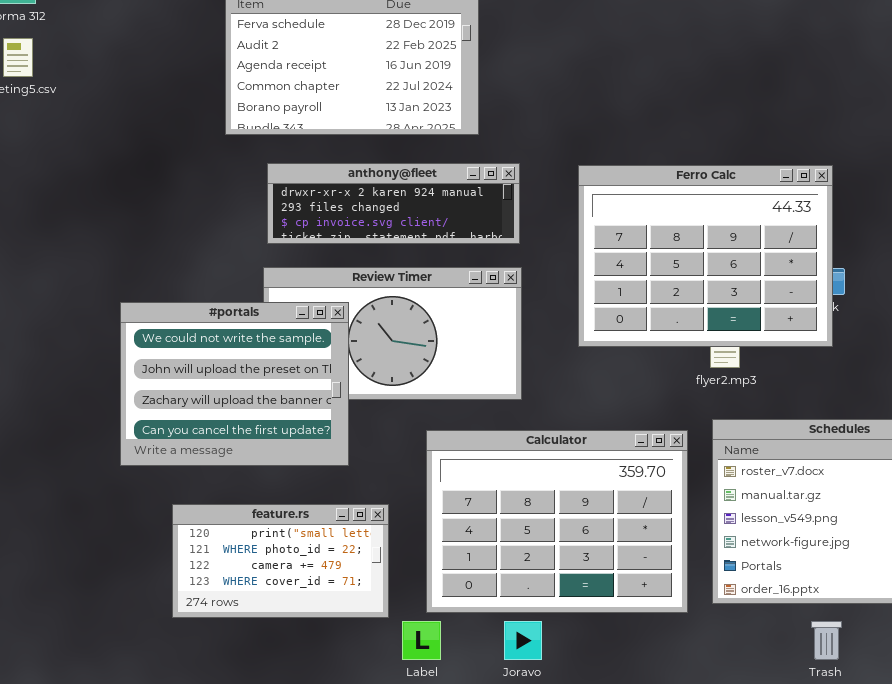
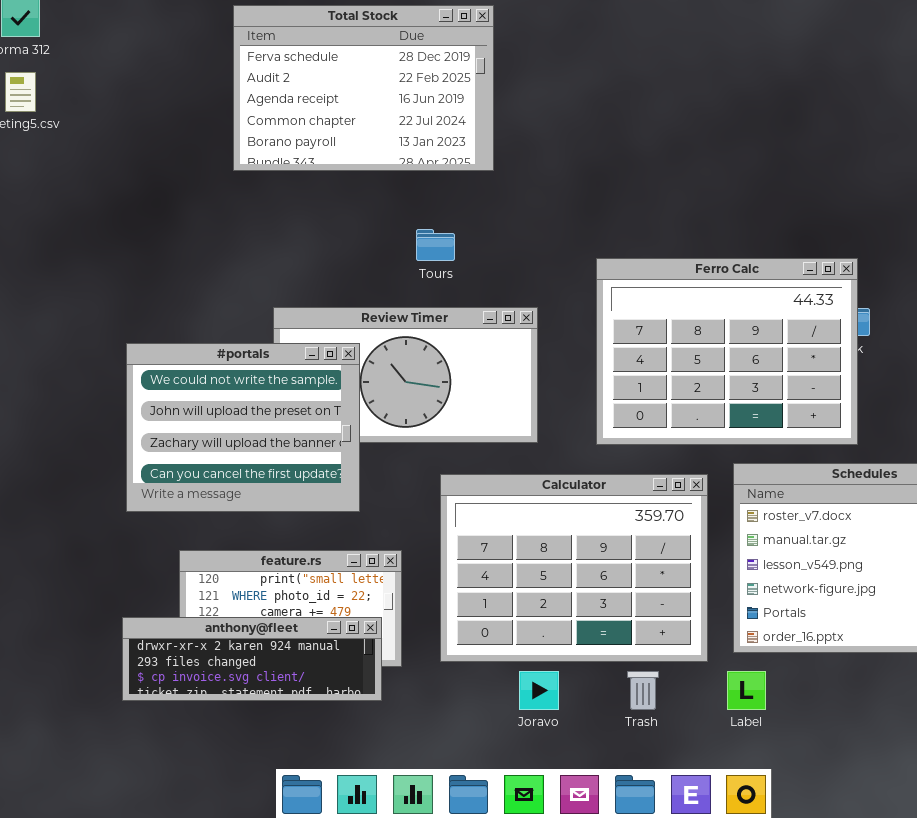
anthony@fleet: [267,163,520,244] -> [122,617,382,701], moved
Ferro Calc: [578,165,833,347] -> [596,258,858,445], moved
Label: [402,621,441,660] -> [727,671,766,710], moved
Trash: [811,621,842,660] -> [627,671,659,710], moved

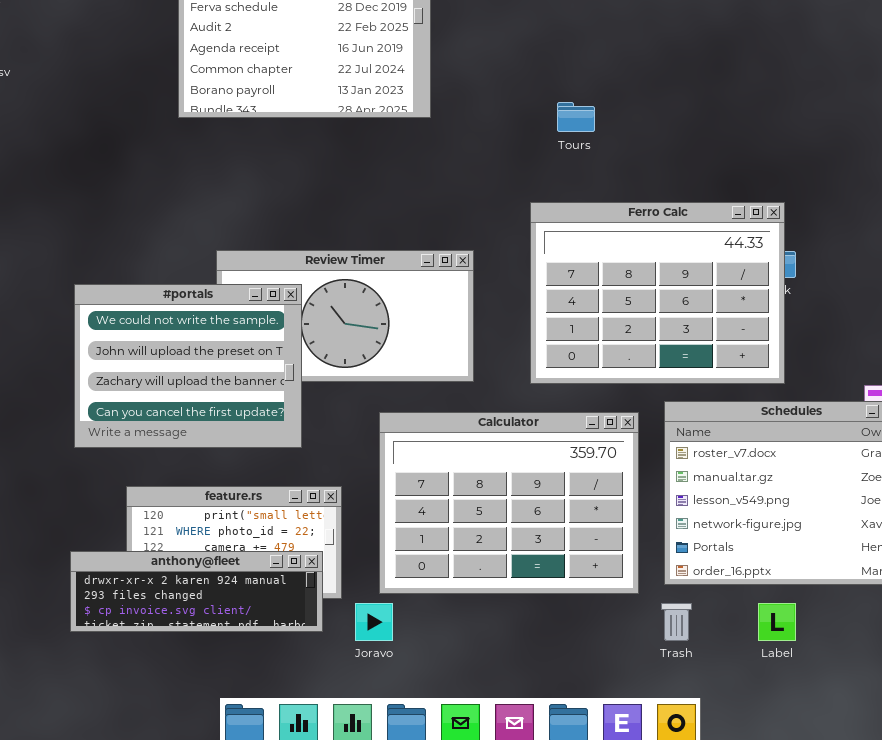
Tours: [416,229,455,261] -> [557,102,595,132], moved
Joravo: [519,671,559,710] -> [355,603,393,641], moved
Trash: [627,671,659,710] -> [661,603,692,641], moved
Label: [727,671,766,710] -> [758,603,796,641], moved

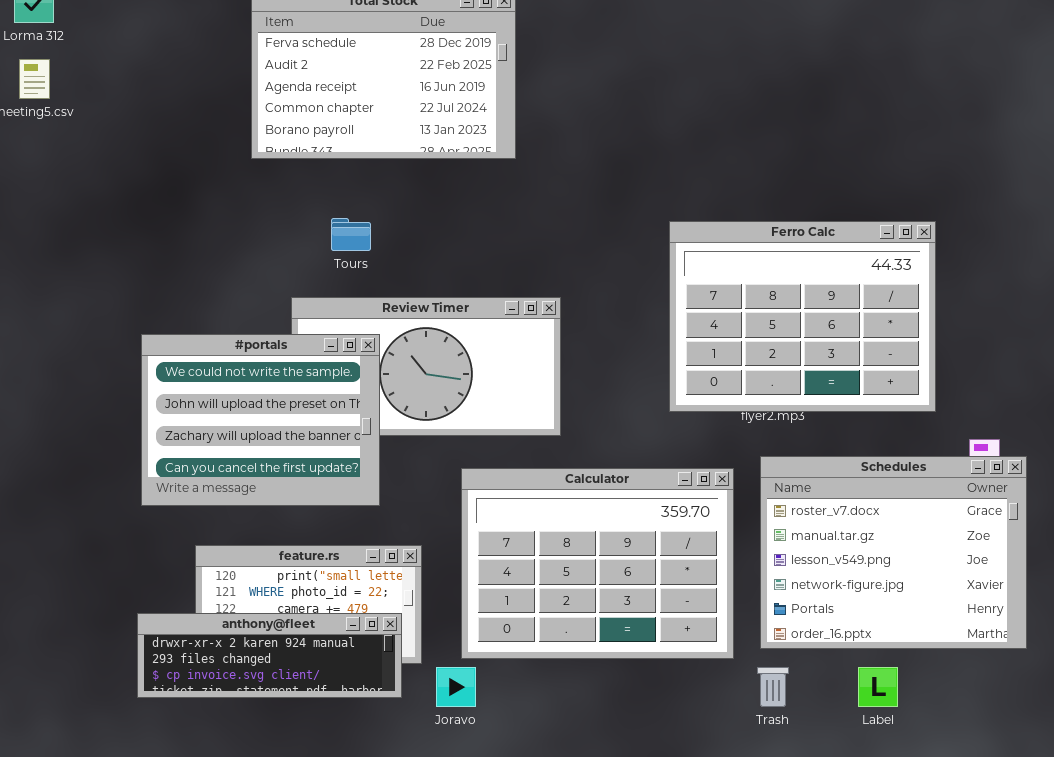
Tours: [557,102,595,132] -> [331,218,371,251], moved
Ferro Calc: [530,202,785,384] -> [669,221,936,412], moved

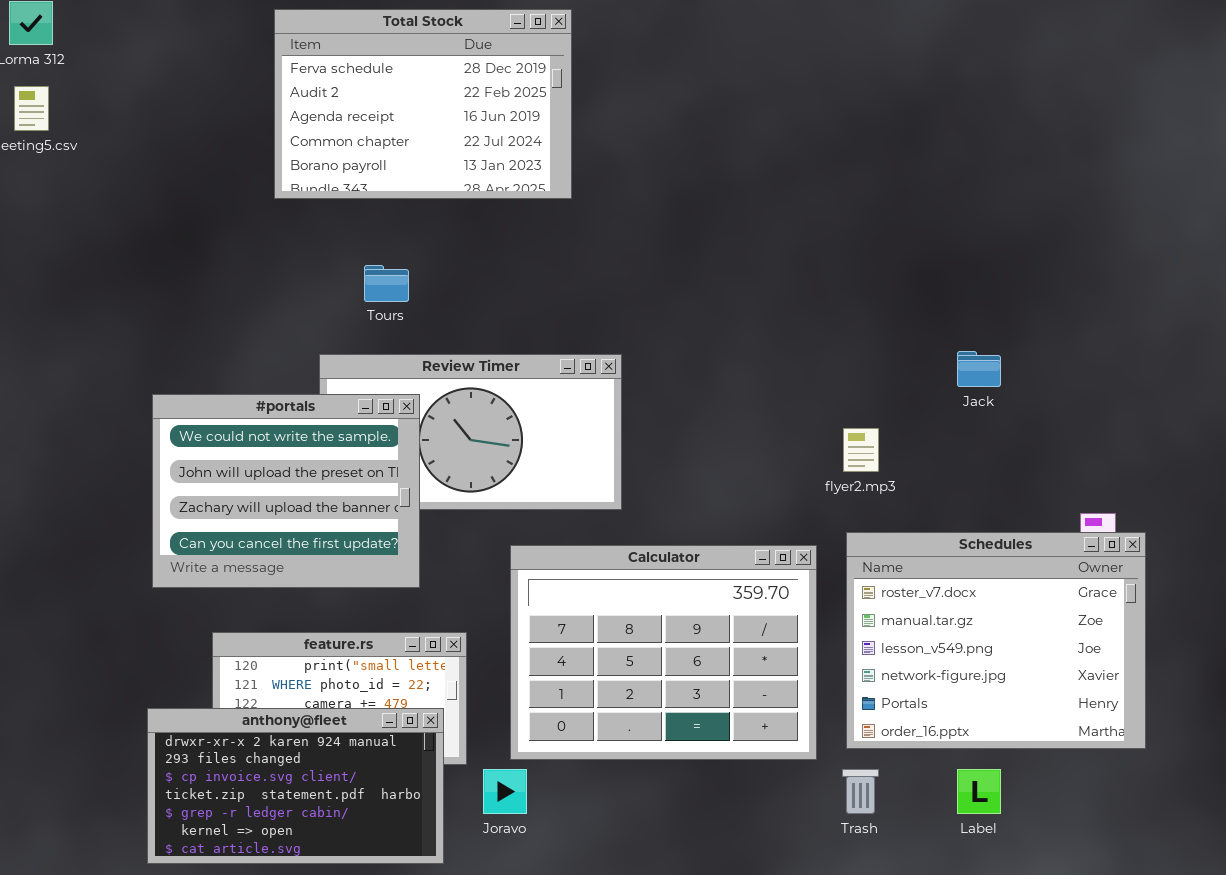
Ferro Calc: [669,221,936,412] -> none, closed
anthony@fleet: [137,613,402,698] -> [147,708,444,864], resized

